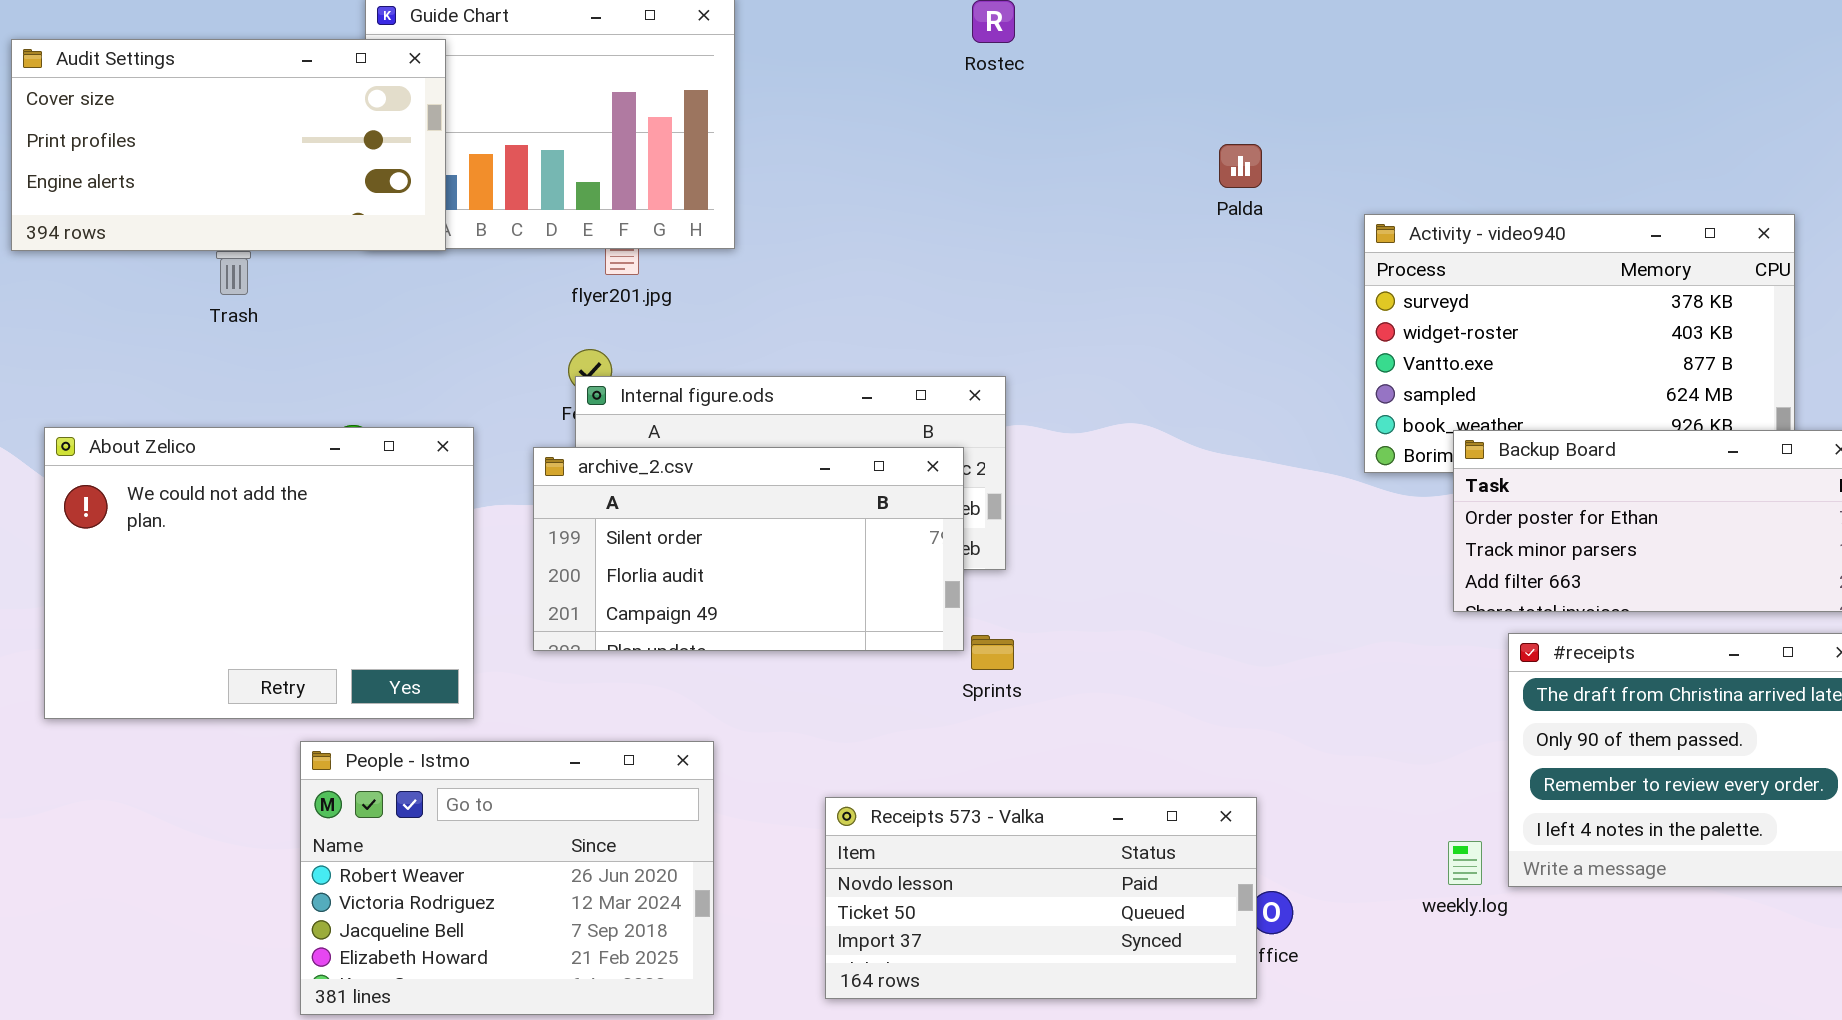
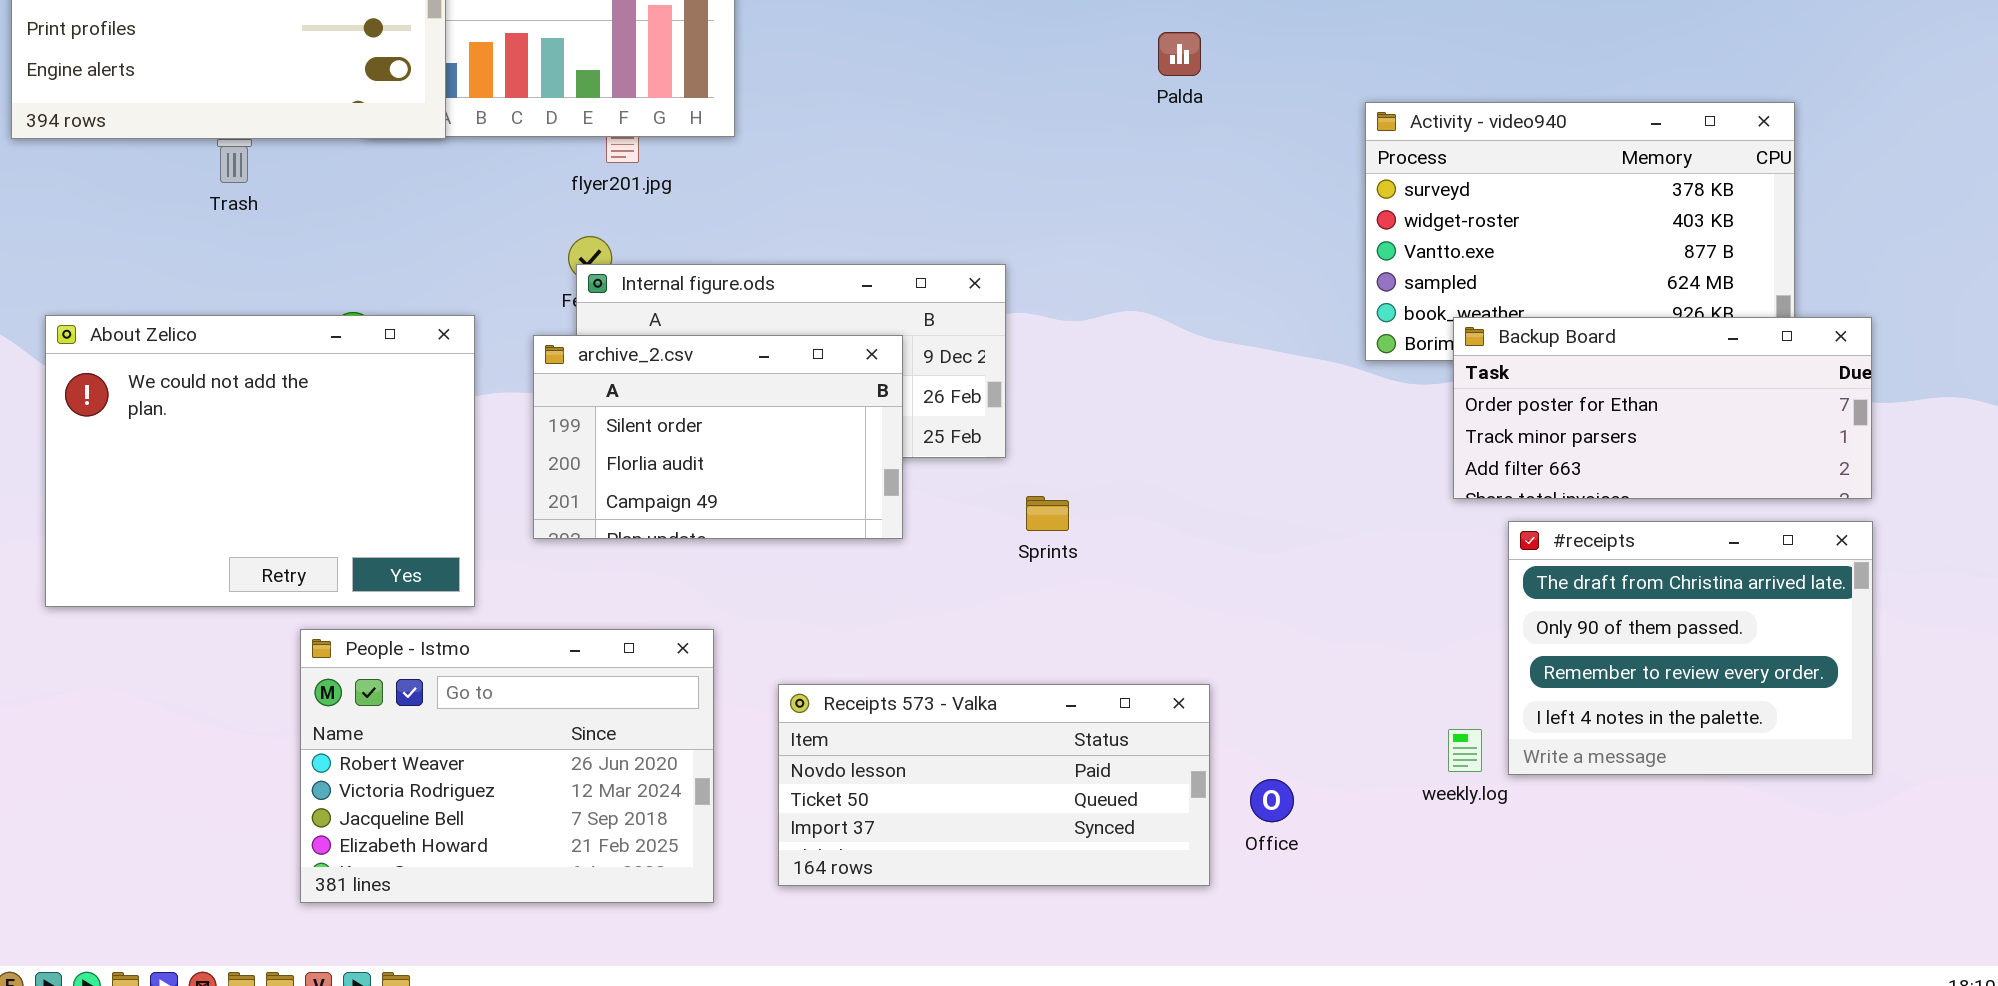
Palda: [1219,144,1262,188] -> [1158,32,1201,76], moved
archive_2.csv: [533,447,964,651] -> [533,335,903,539], resized
Sprints: [971,635,1014,670] -> [1026,496,1069,531], moved
Receipts 573 - Valka: [825,797,1257,999] -> [778,684,1210,886], moved

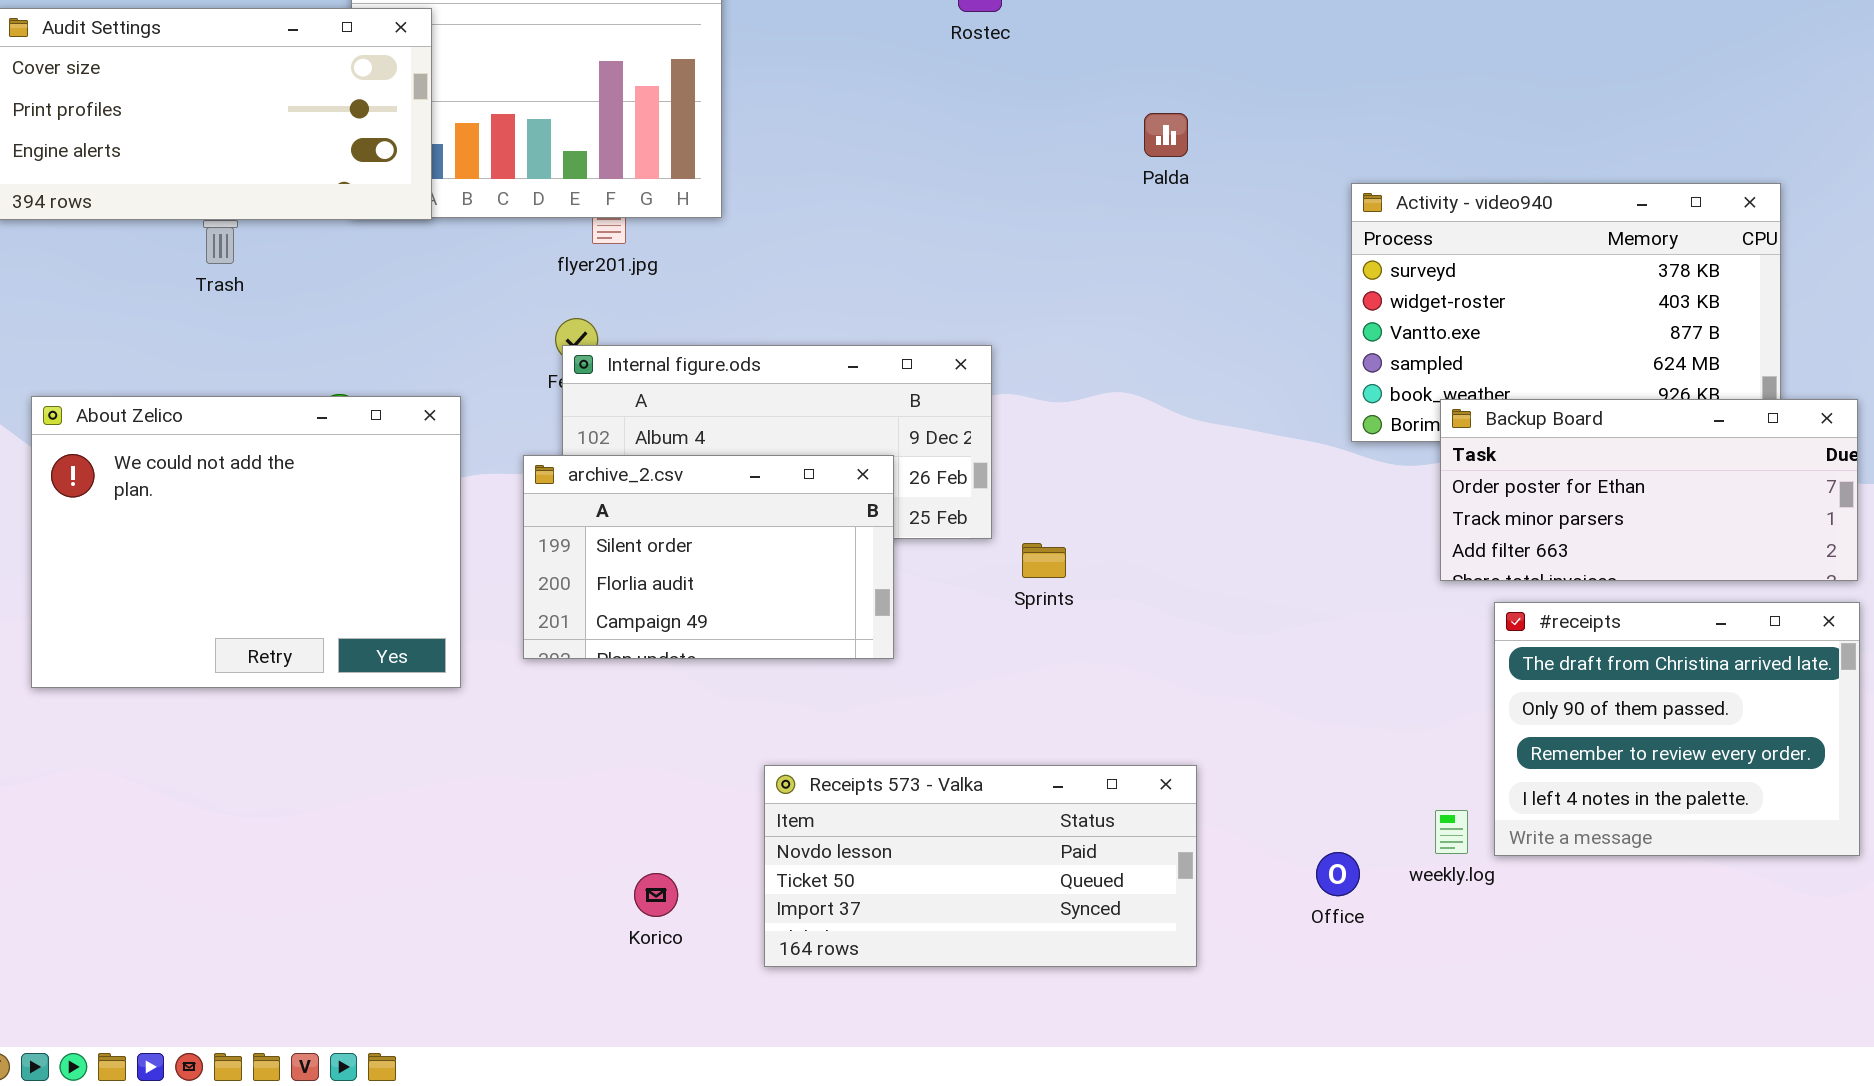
archive_2.csv: [533,335,903,539] -> [523,455,894,659], moved
Sprints: [1026,496,1069,531] -> [1022,543,1066,578], moved
People - Istmo: [300,629,714,903] -> none, closed
Office: [1250,779,1294,822] -> [1316,852,1360,896], moved

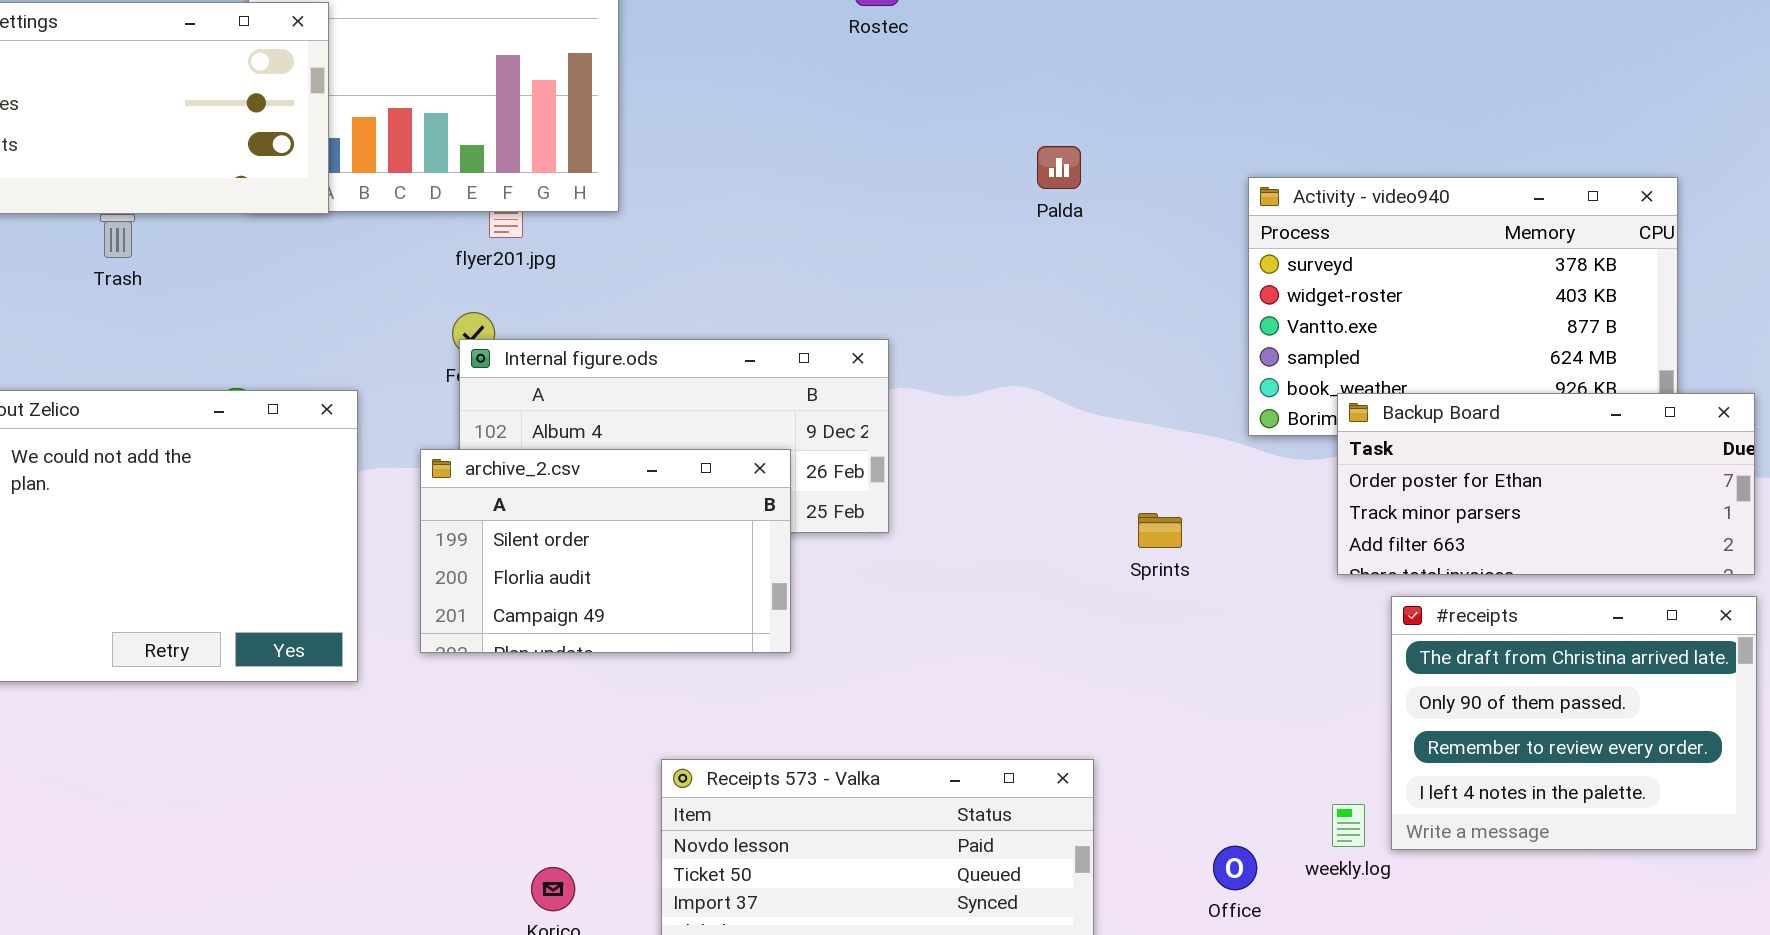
Palda: [1144,113,1188,157] -> [1037,146,1081,189], moved
Sprints: [1022,543,1066,578] -> [1138,513,1182,548], moved

